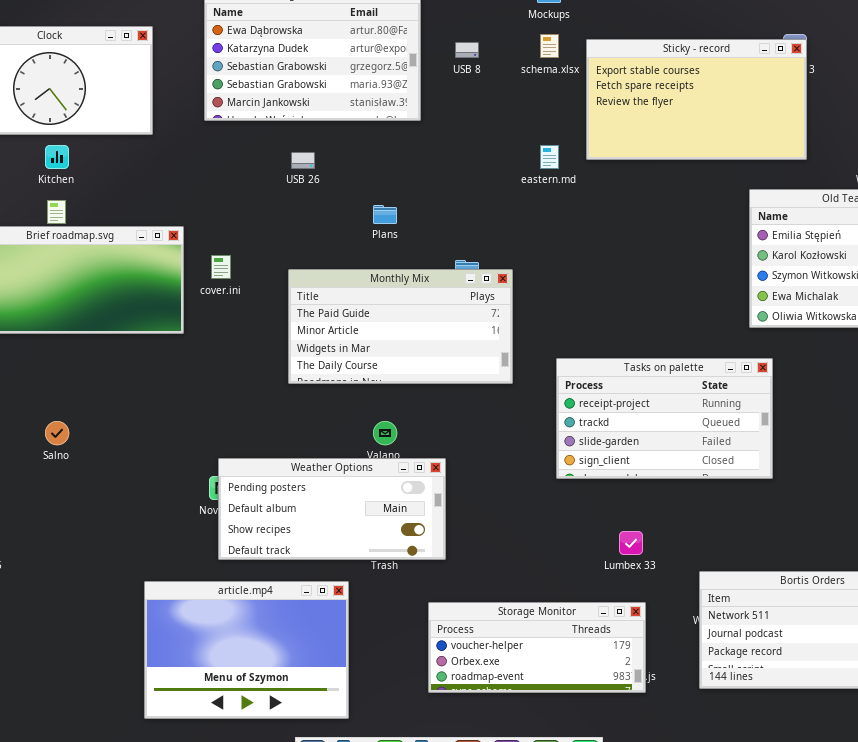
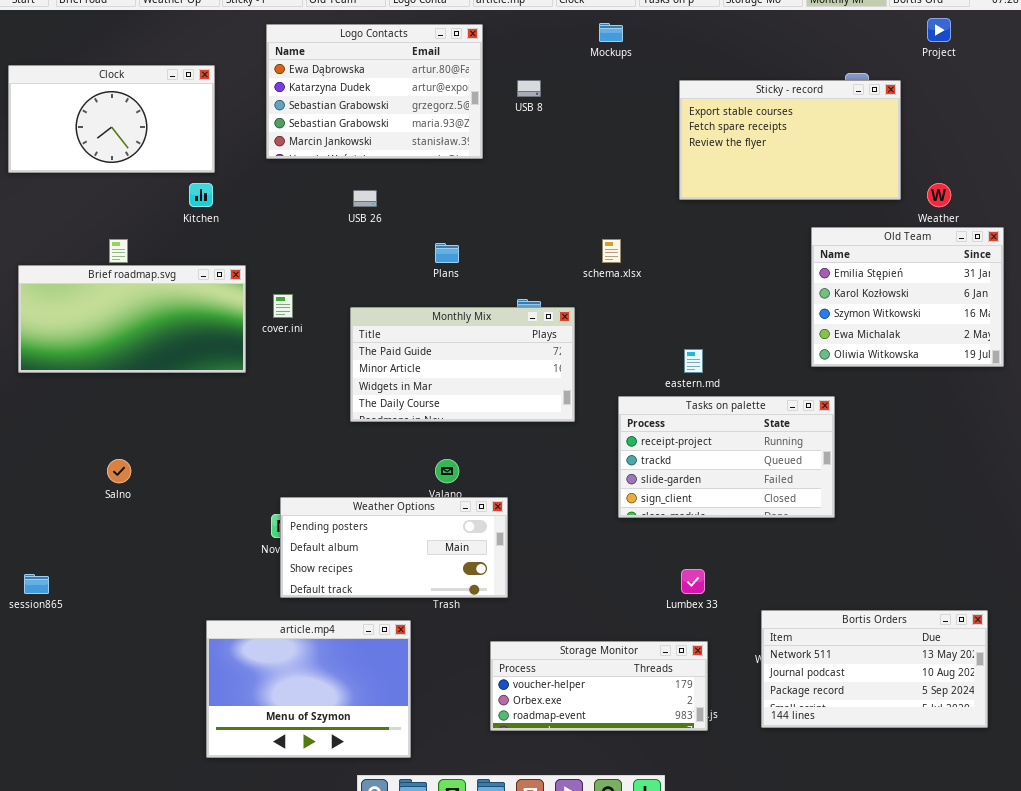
schema.xlsx: [540,34,559,58] -> [602,239,621,263], moved
Sticky - record: [586,39,807,160] -> [679,80,901,200], moved
Kitchen: [45,145,69,169] -> [189,183,213,207], moved
eastern.md: [540,145,559,169] -> [684,349,703,373], moved

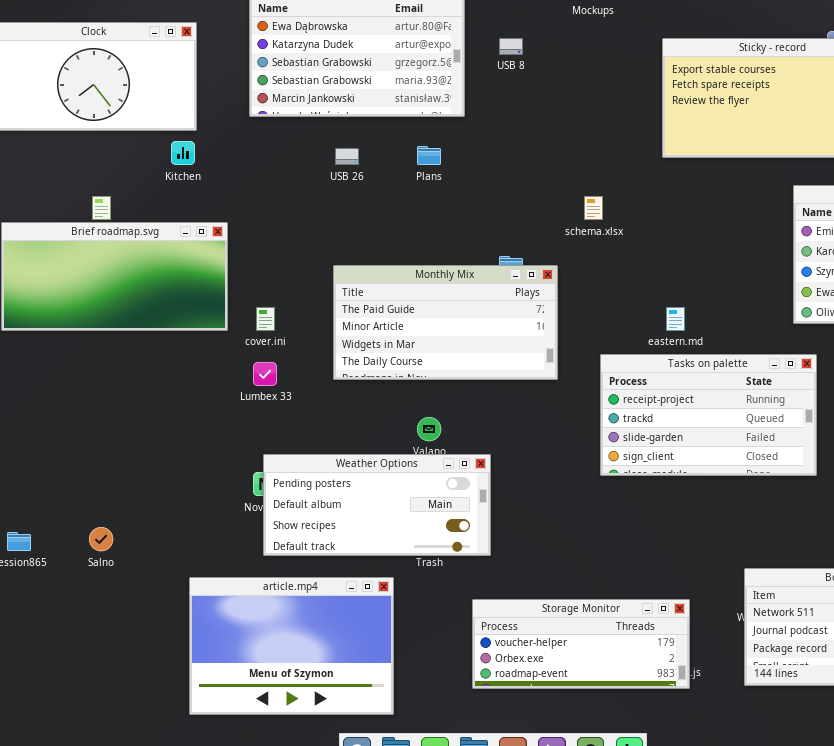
Plans: [435,243,459,263] -> [417,146,441,165], moved
cover.ini: [273,294,293,318] -> [256,307,275,331], moved
Salno: [107,459,131,483] -> [89,527,113,551], moved
Lumbex 33: [681,569,705,594] -> [253,362,277,386], moved

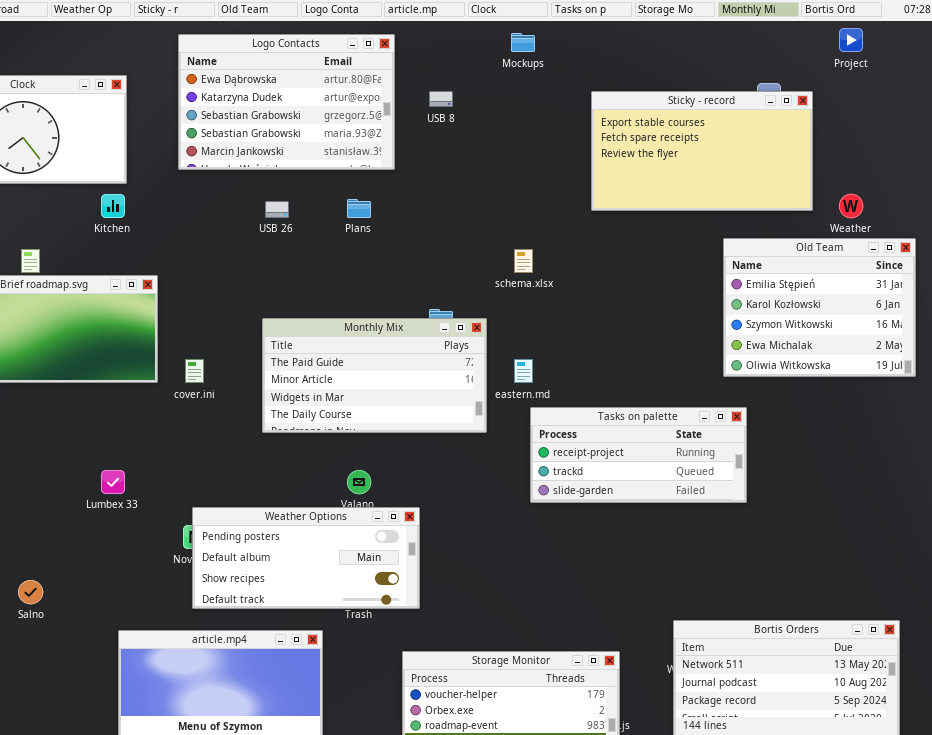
eastern.md: [666,307,685,331] -> [514,359,533,383], moved
Tasks on palette: [600,354,817,476] -> [530,407,747,503], resized
Lumbex 33: [253,362,277,386] -> [101,470,125,494], moved

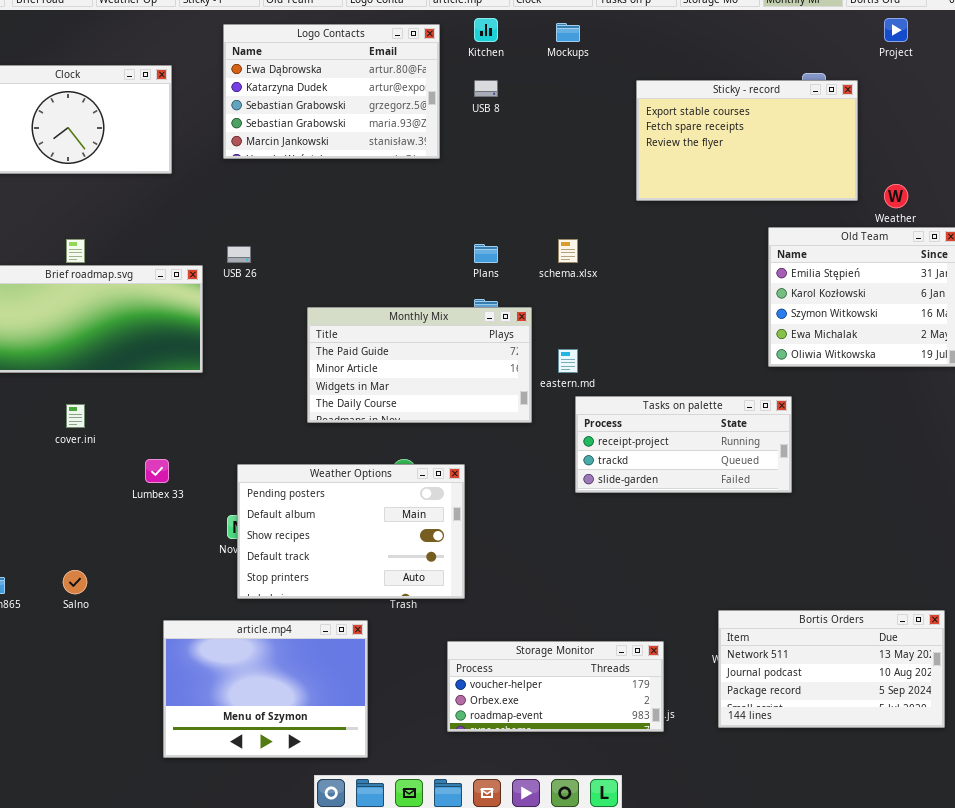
Kitchen: [101,194,125,218] -> [474,18,498,42], moved
Plans: [347,199,371,218] -> [474,244,498,263], moved
USB 26: [265,201,289,218] -> [227,246,251,263], moved
cover.ini: [185,359,204,383] -> [66,404,85,428], moved
Weather Options: [192,507,420,609] -> [237,464,465,599], resized

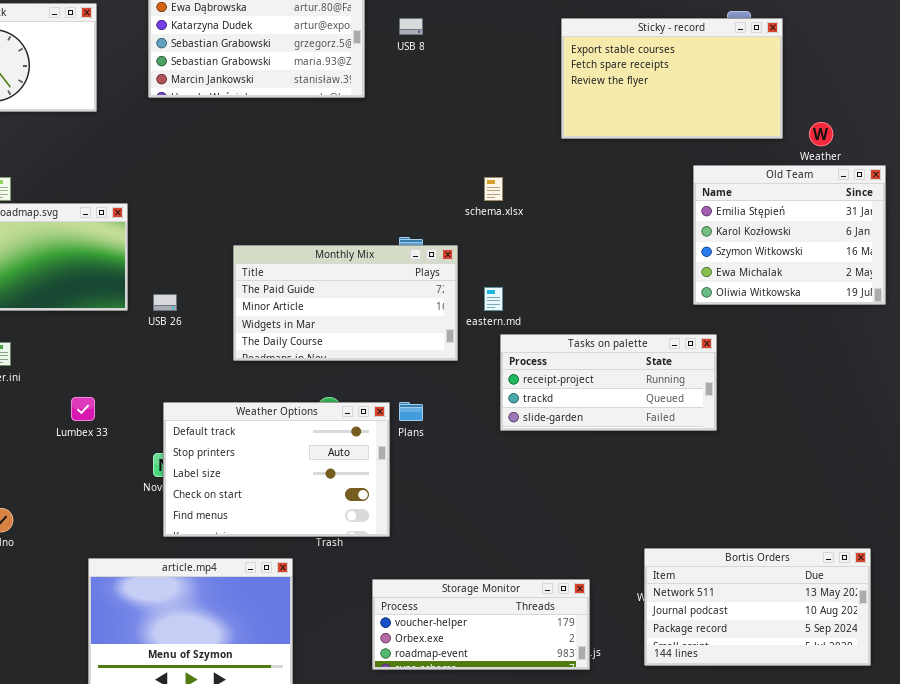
Plans: [474,244,498,263] -> [399,402,423,421], moved
USB 26: [227,246,251,263] -> [153,294,177,311], moved
Weather Options: [237,464,465,599] -> [163,402,390,537], scrolled down 3 rows

